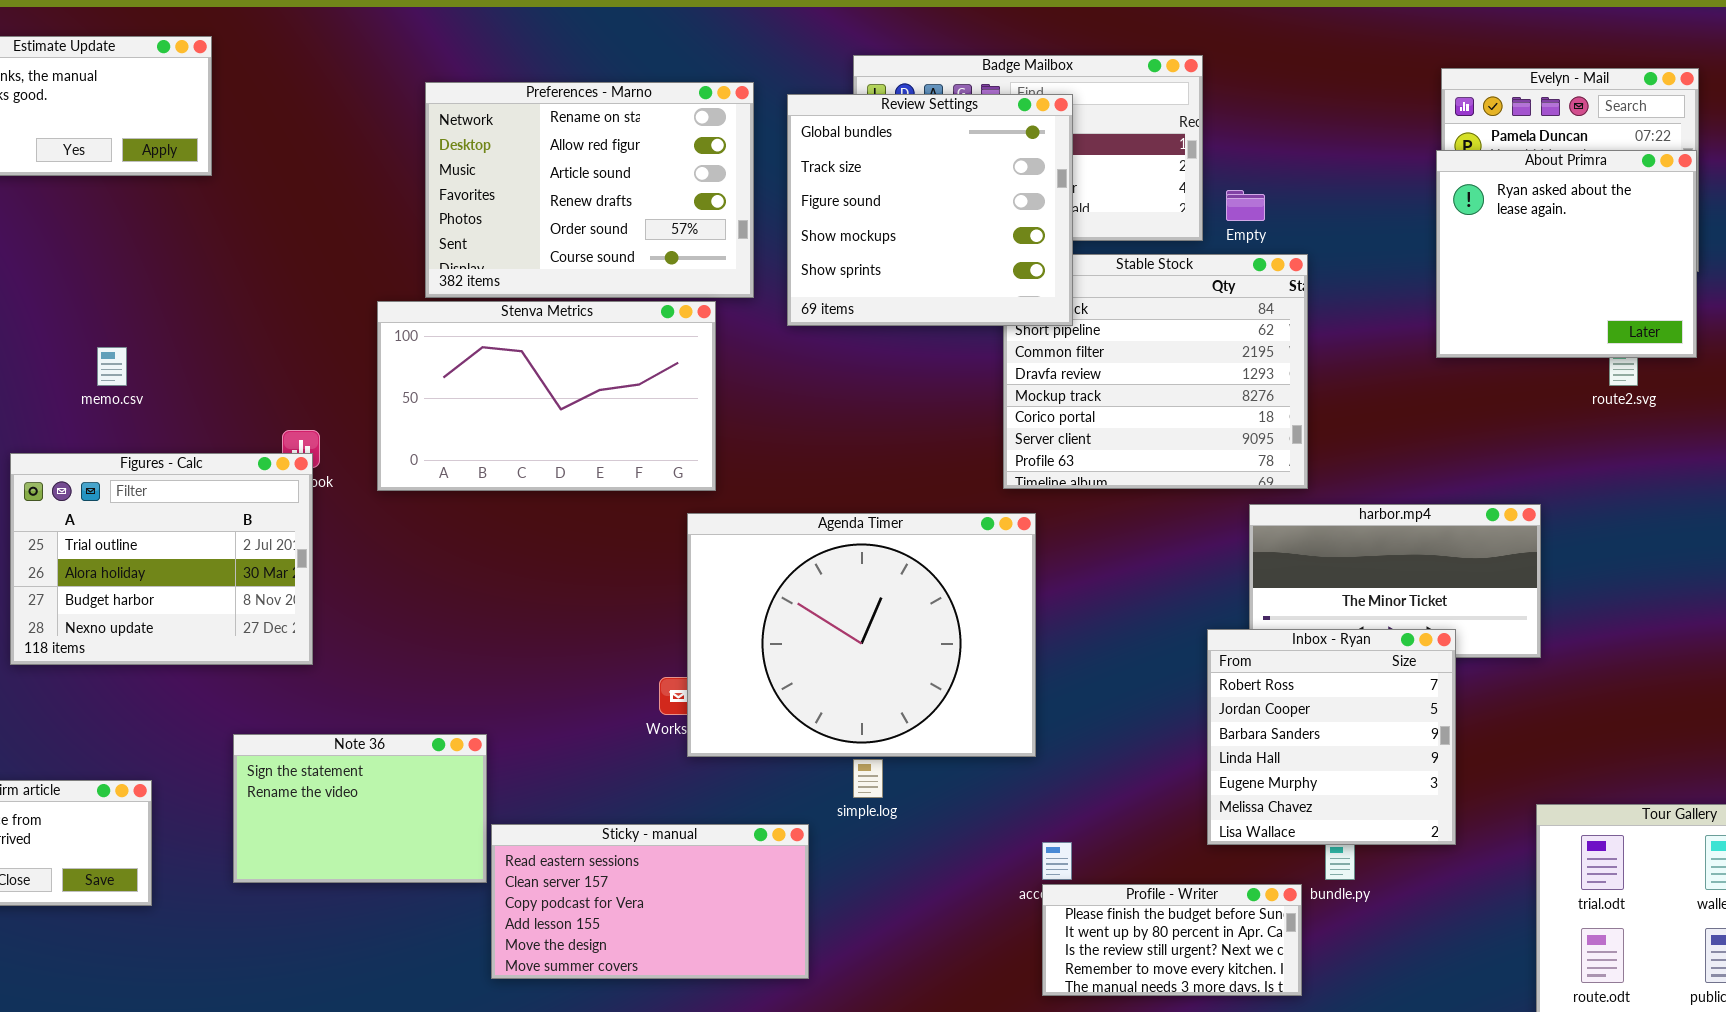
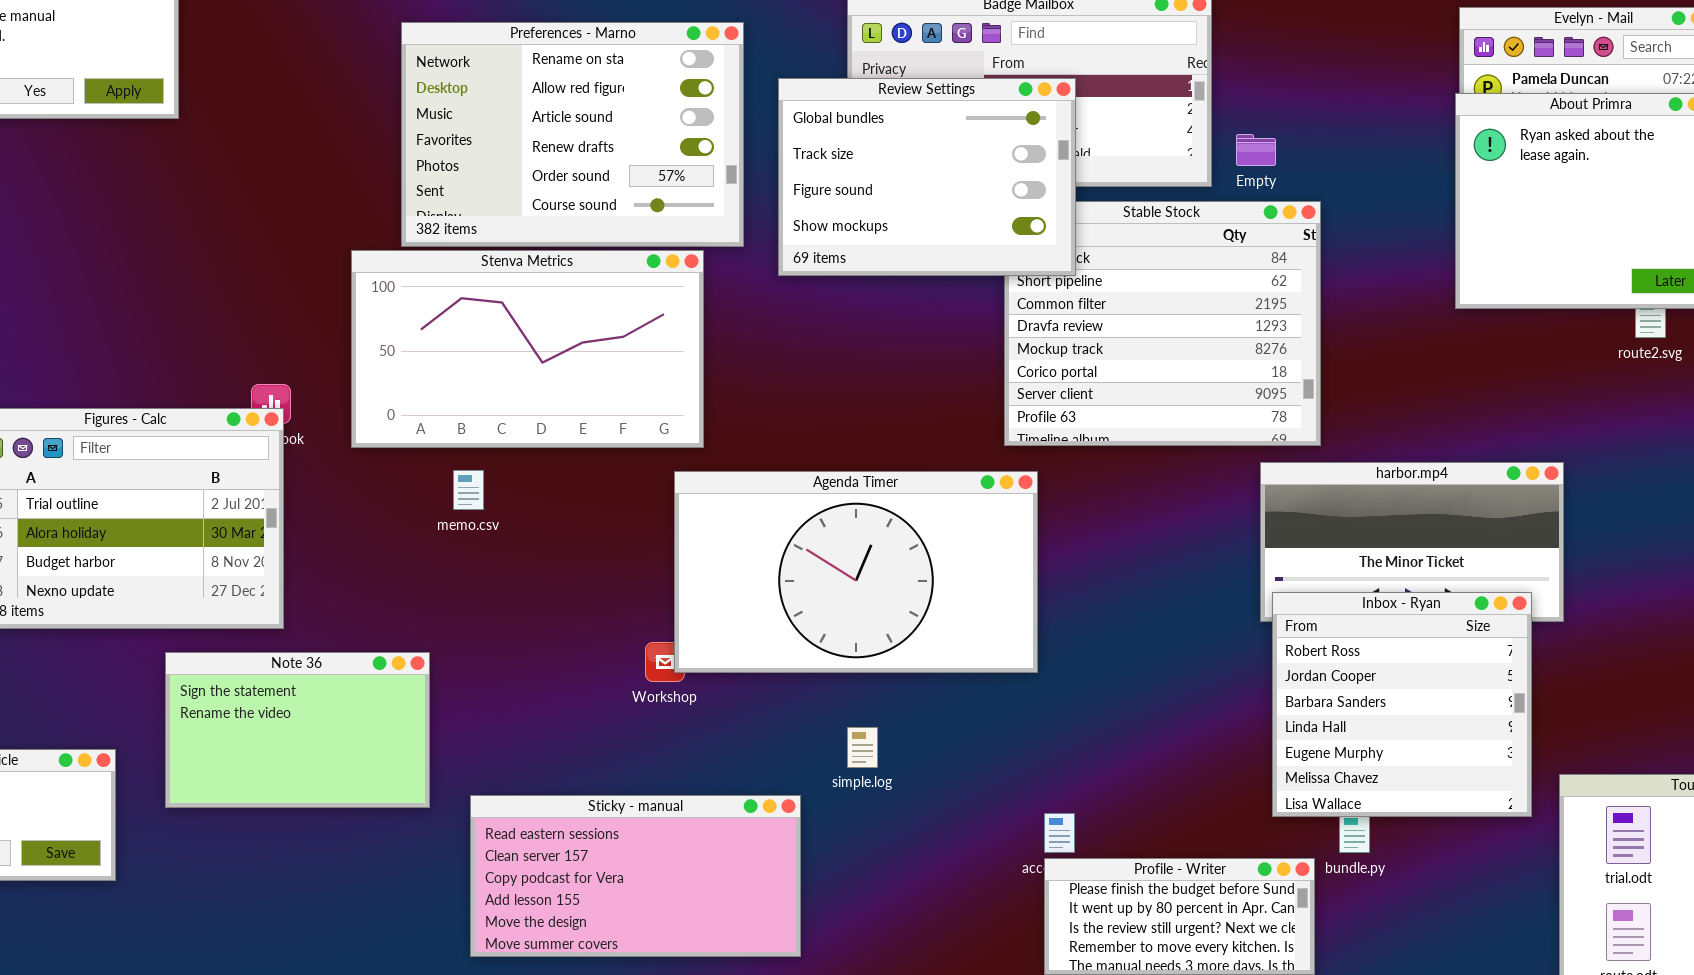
Review Settings: [787,94,1073,326] -> [778,78,1076,276], resized
memo.csv: [97,347,127,386] -> [453,470,484,510], moved
Agenda Timer: [687,513,1036,757] -> [674,471,1038,673], resized
Inbox - Ryan: [1207,629,1456,845] -> [1272,592,1532,817], moved
Note 36: [233,734,487,883] -> [165,652,430,808], moved

